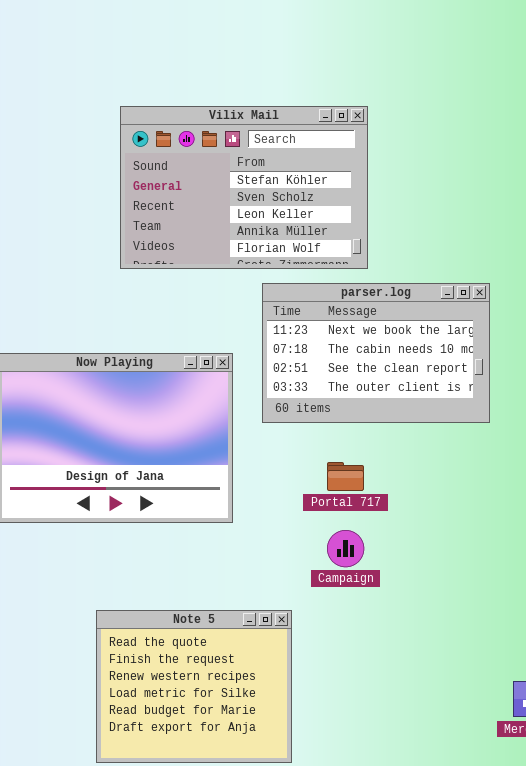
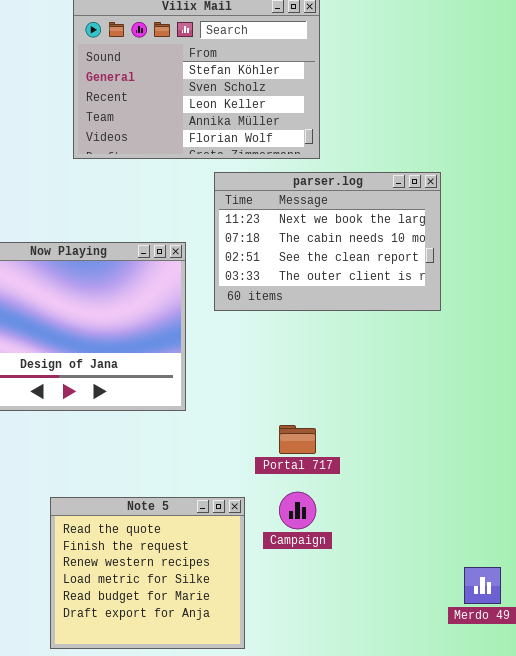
Portal 717: [327,462,364,491] -> [279,425,316,454], moved
Campaign: [327,530,364,567] -> [279,492,316,529], moved

